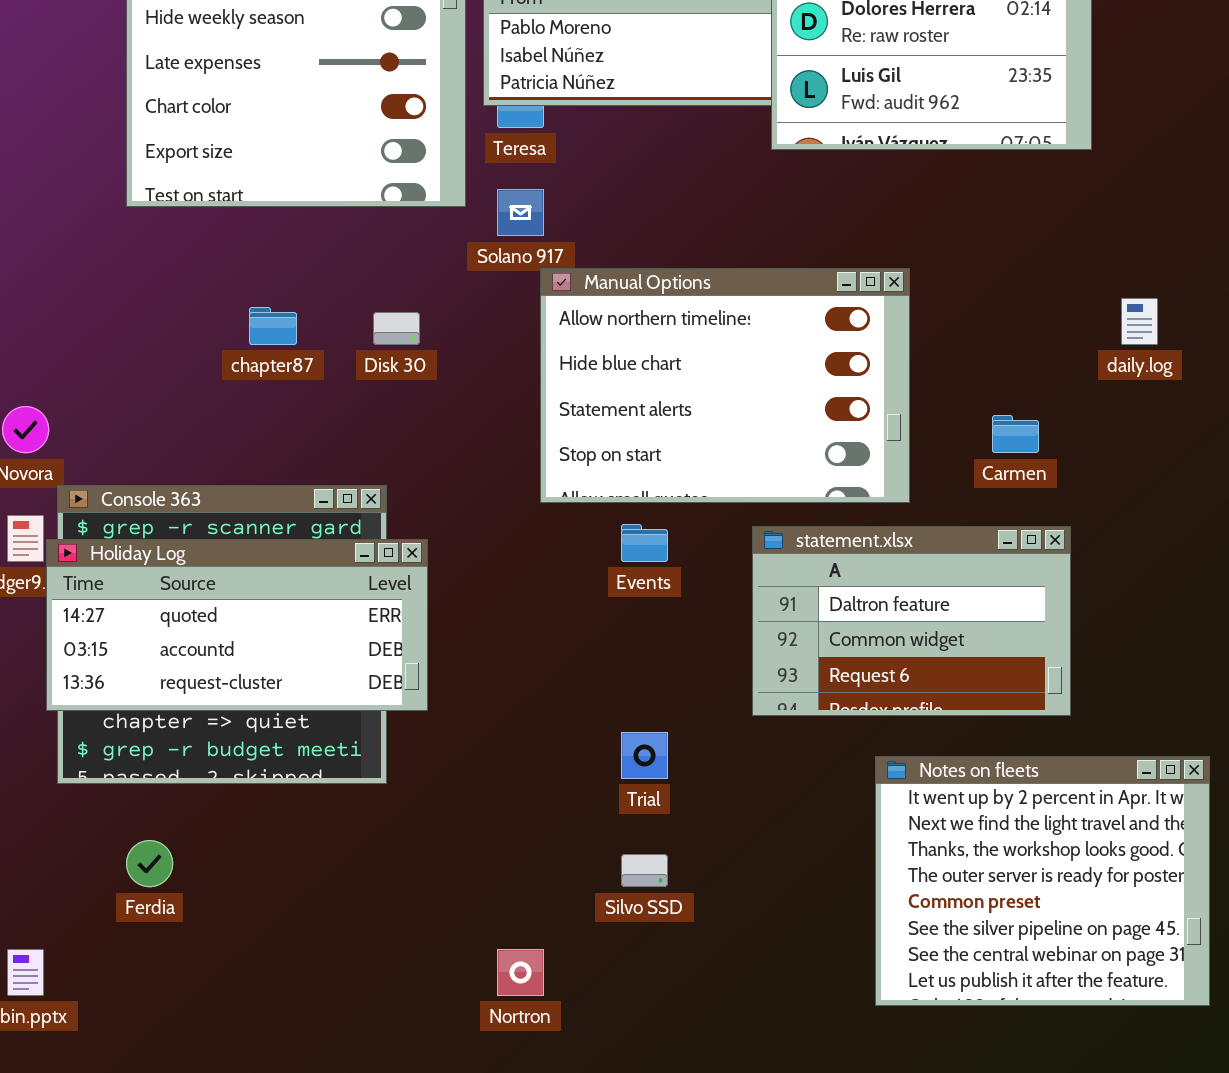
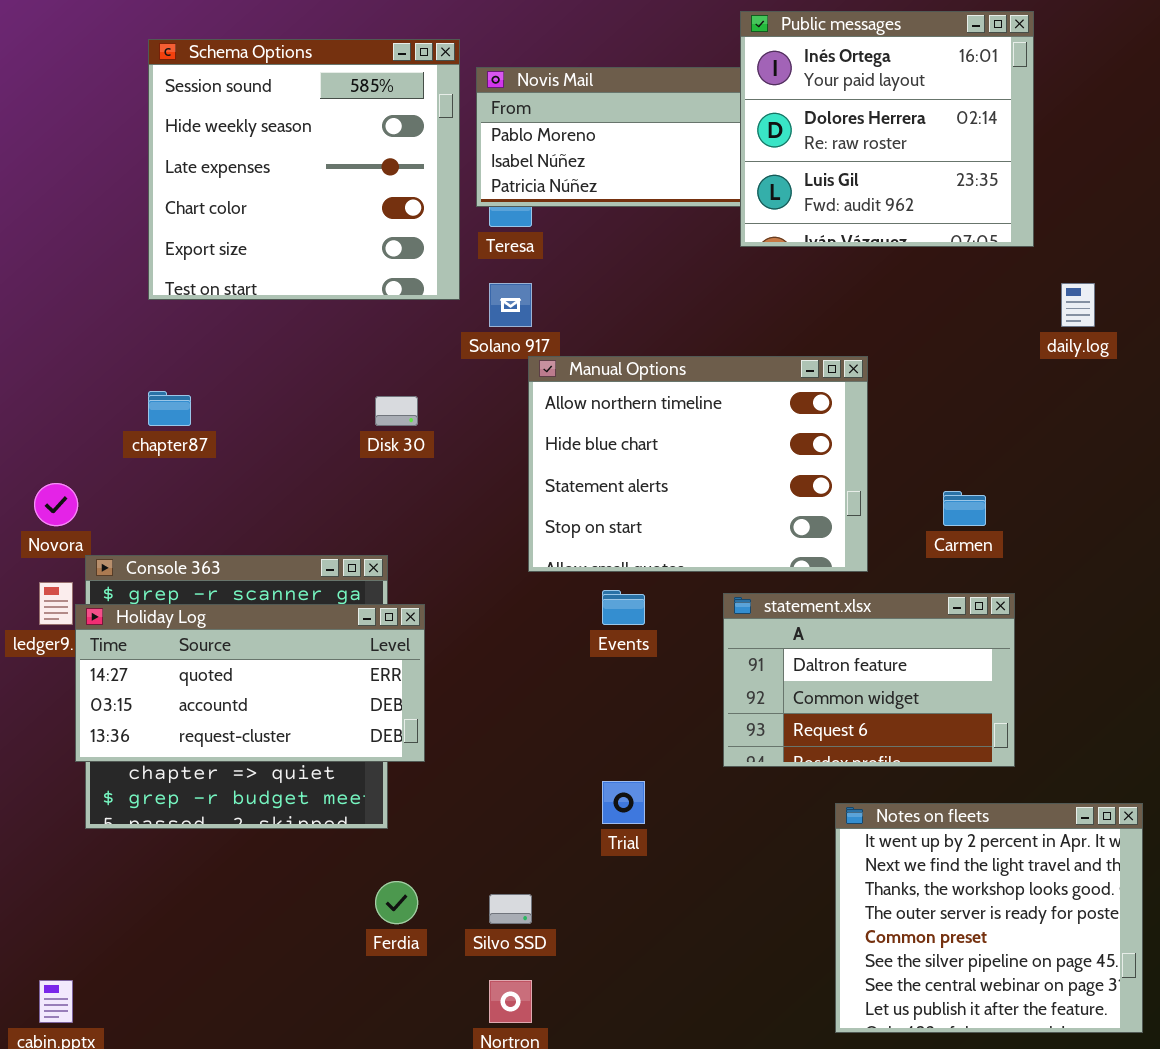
daily.log: [1121,298,1158,345] -> [1061,283,1095,327], moved
chapter87: [249,307,297,345] -> [148,391,191,426], moved
Ferdia: [126,840,173,887] -> [375,881,418,924], moved
Silvo SSD: [621,854,668,887] -> [489,894,532,924], moved

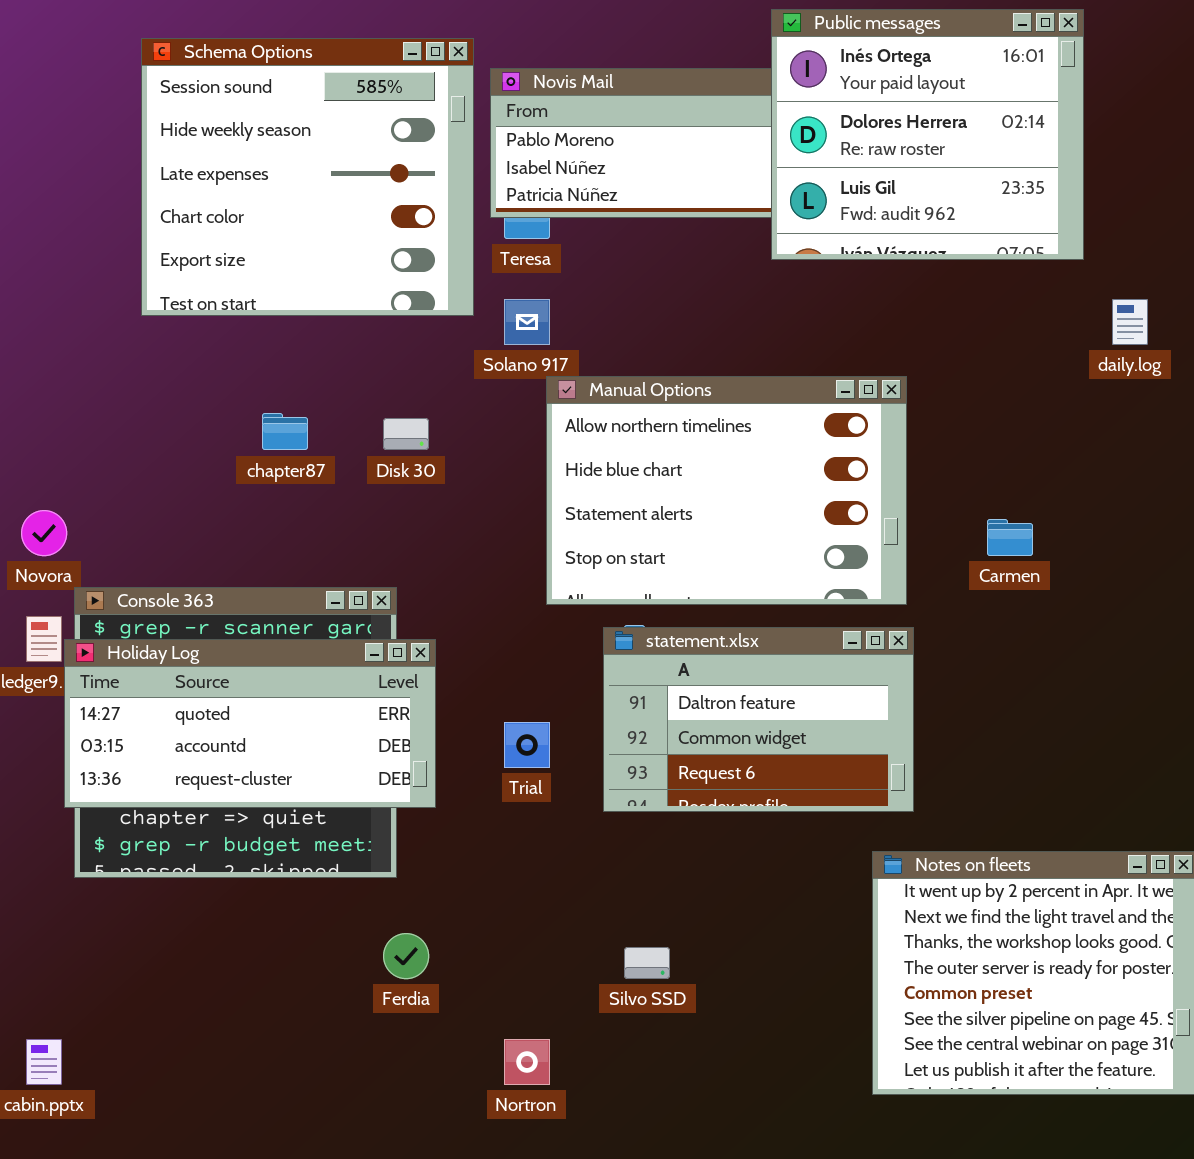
chapter87: [148,391,191,426] -> [262,413,308,450], moved
statement.xlsx: [723,593,1015,767] -> [603,627,914,812], moved
Trial: [602,781,645,824] -> [504,722,550,768], moved
Silvo SSD: [489,894,532,924] -> [624,947,670,979], moved

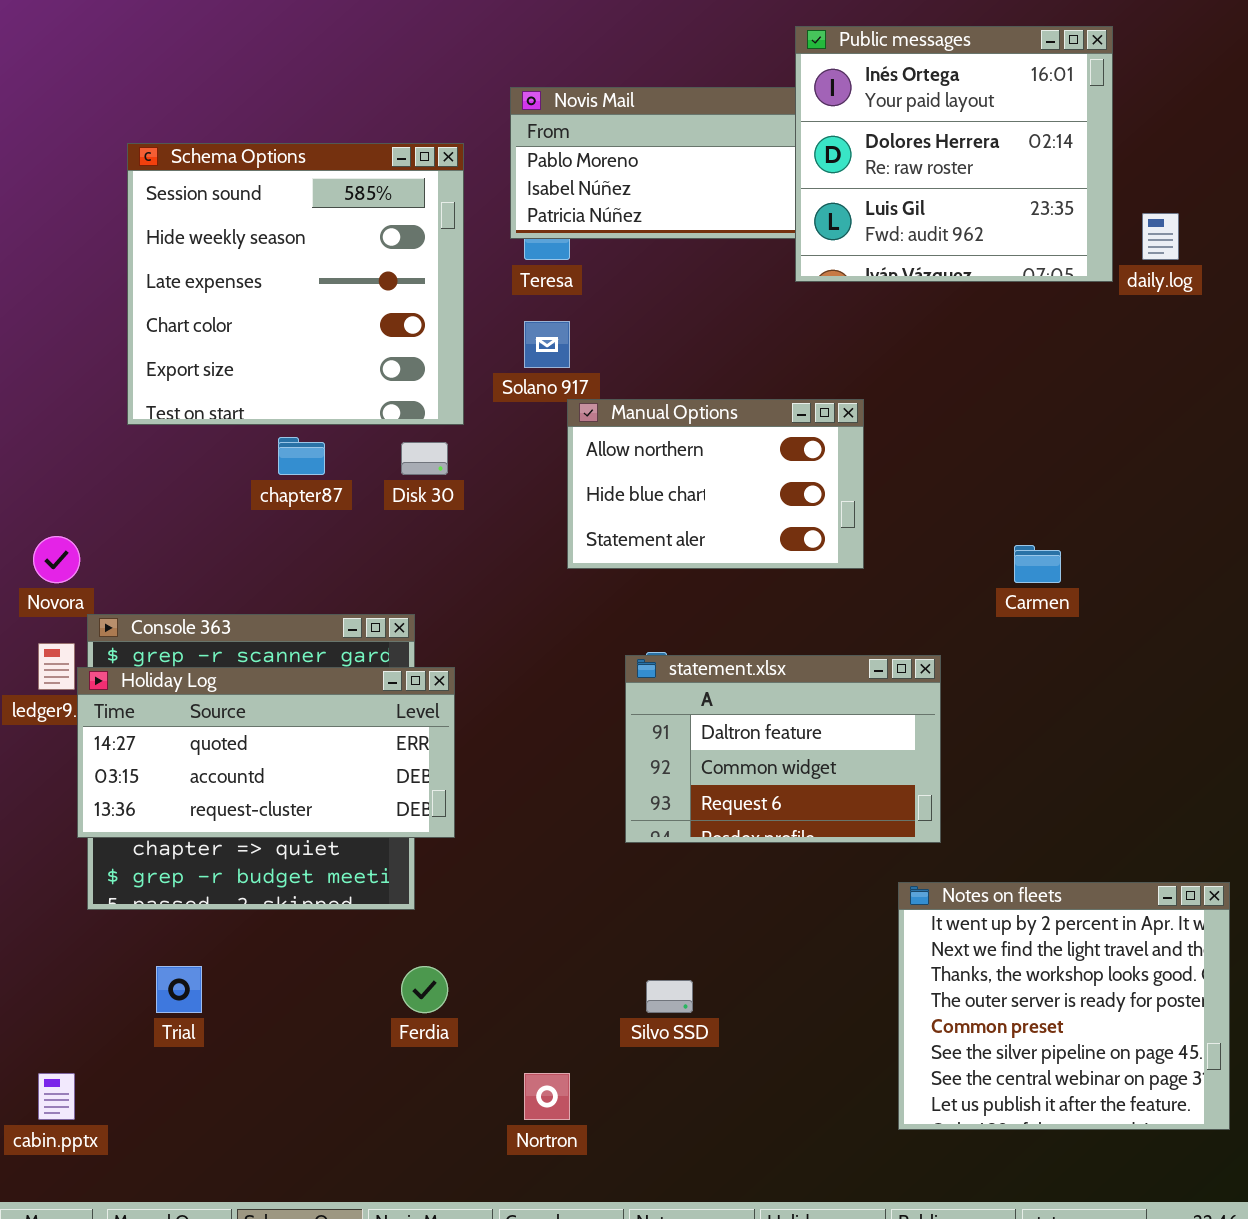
Schema Options: [141,38,474,316] -> [127,143,464,425], moved
daily.log: [1112,299,1148,345] -> [1142,213,1179,260], moved
Manual Options: [546,376,907,605] -> [567,399,864,569], resized
Trial: [504,722,550,768] -> [156,966,202,1013], moved

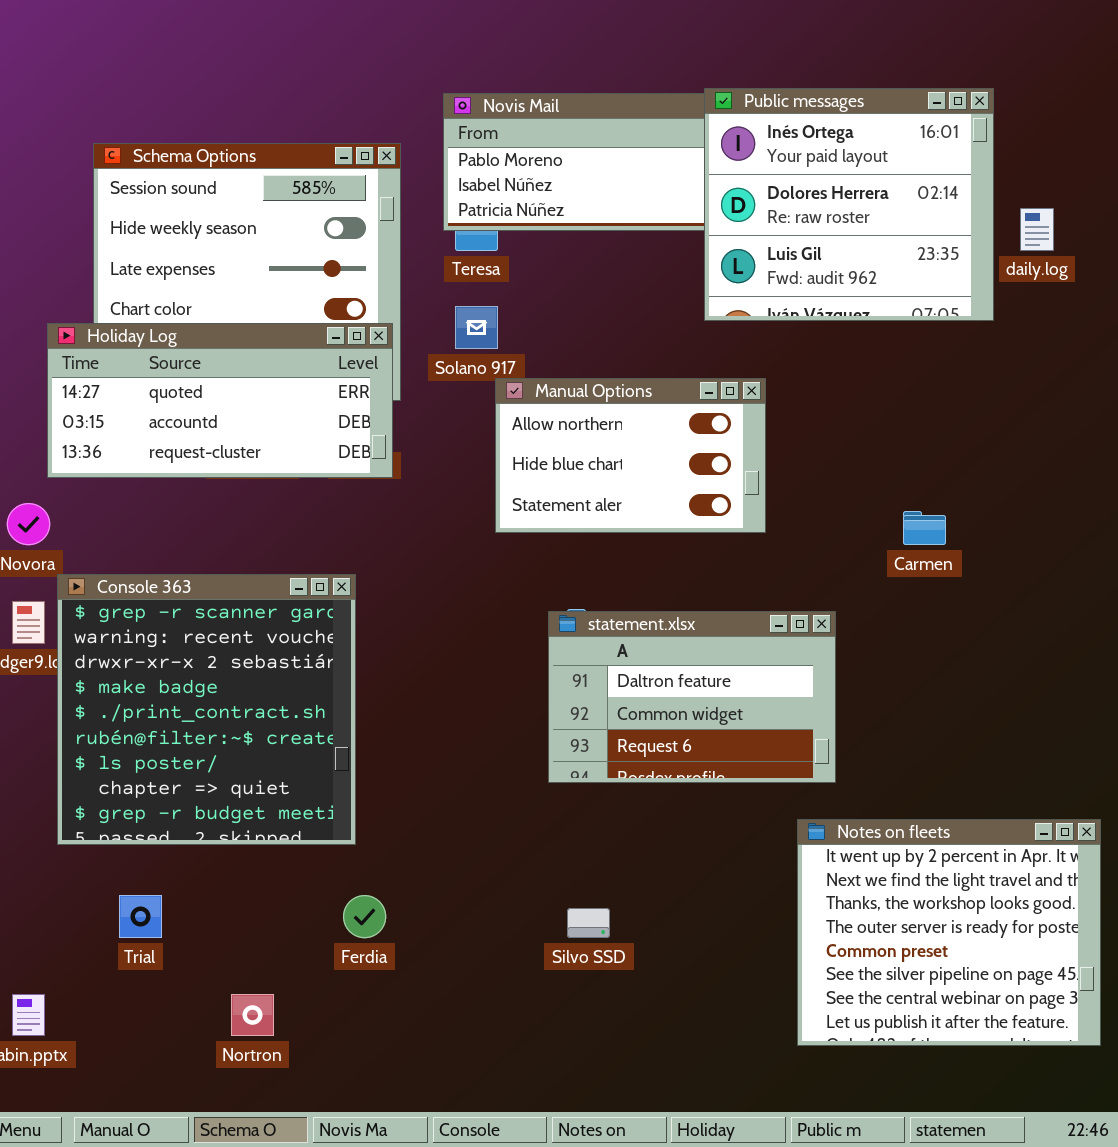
Public messages: [795,26,1113,282] -> [704,88,994,321], moved
Holiday Log: [77,667,455,838] -> [47,323,393,478], moved
Nortron: [524,1073,570,1120] -> [231,994,274,1036], moved

